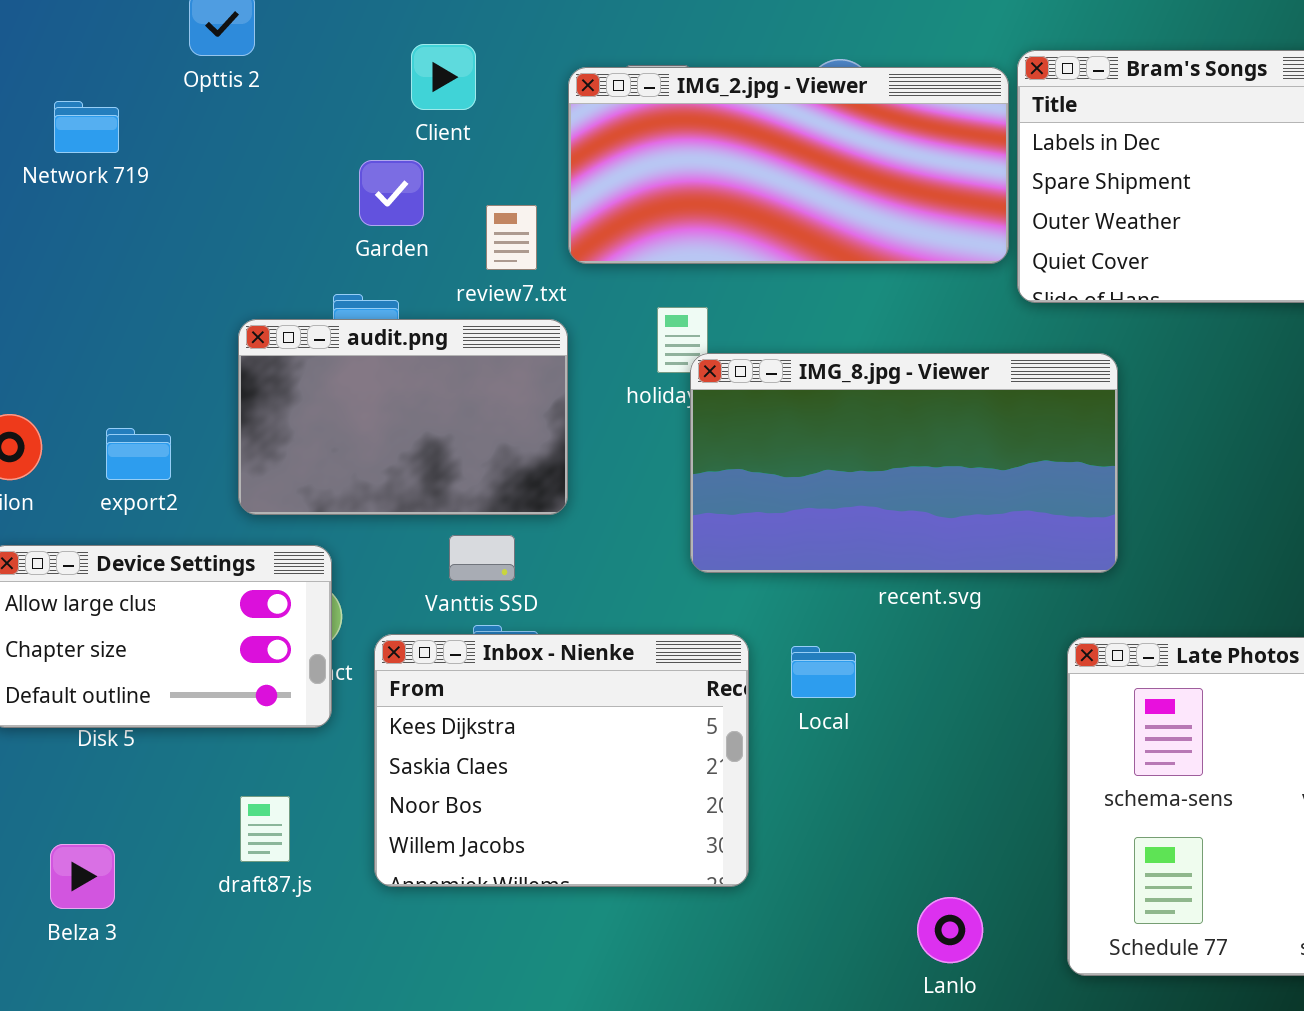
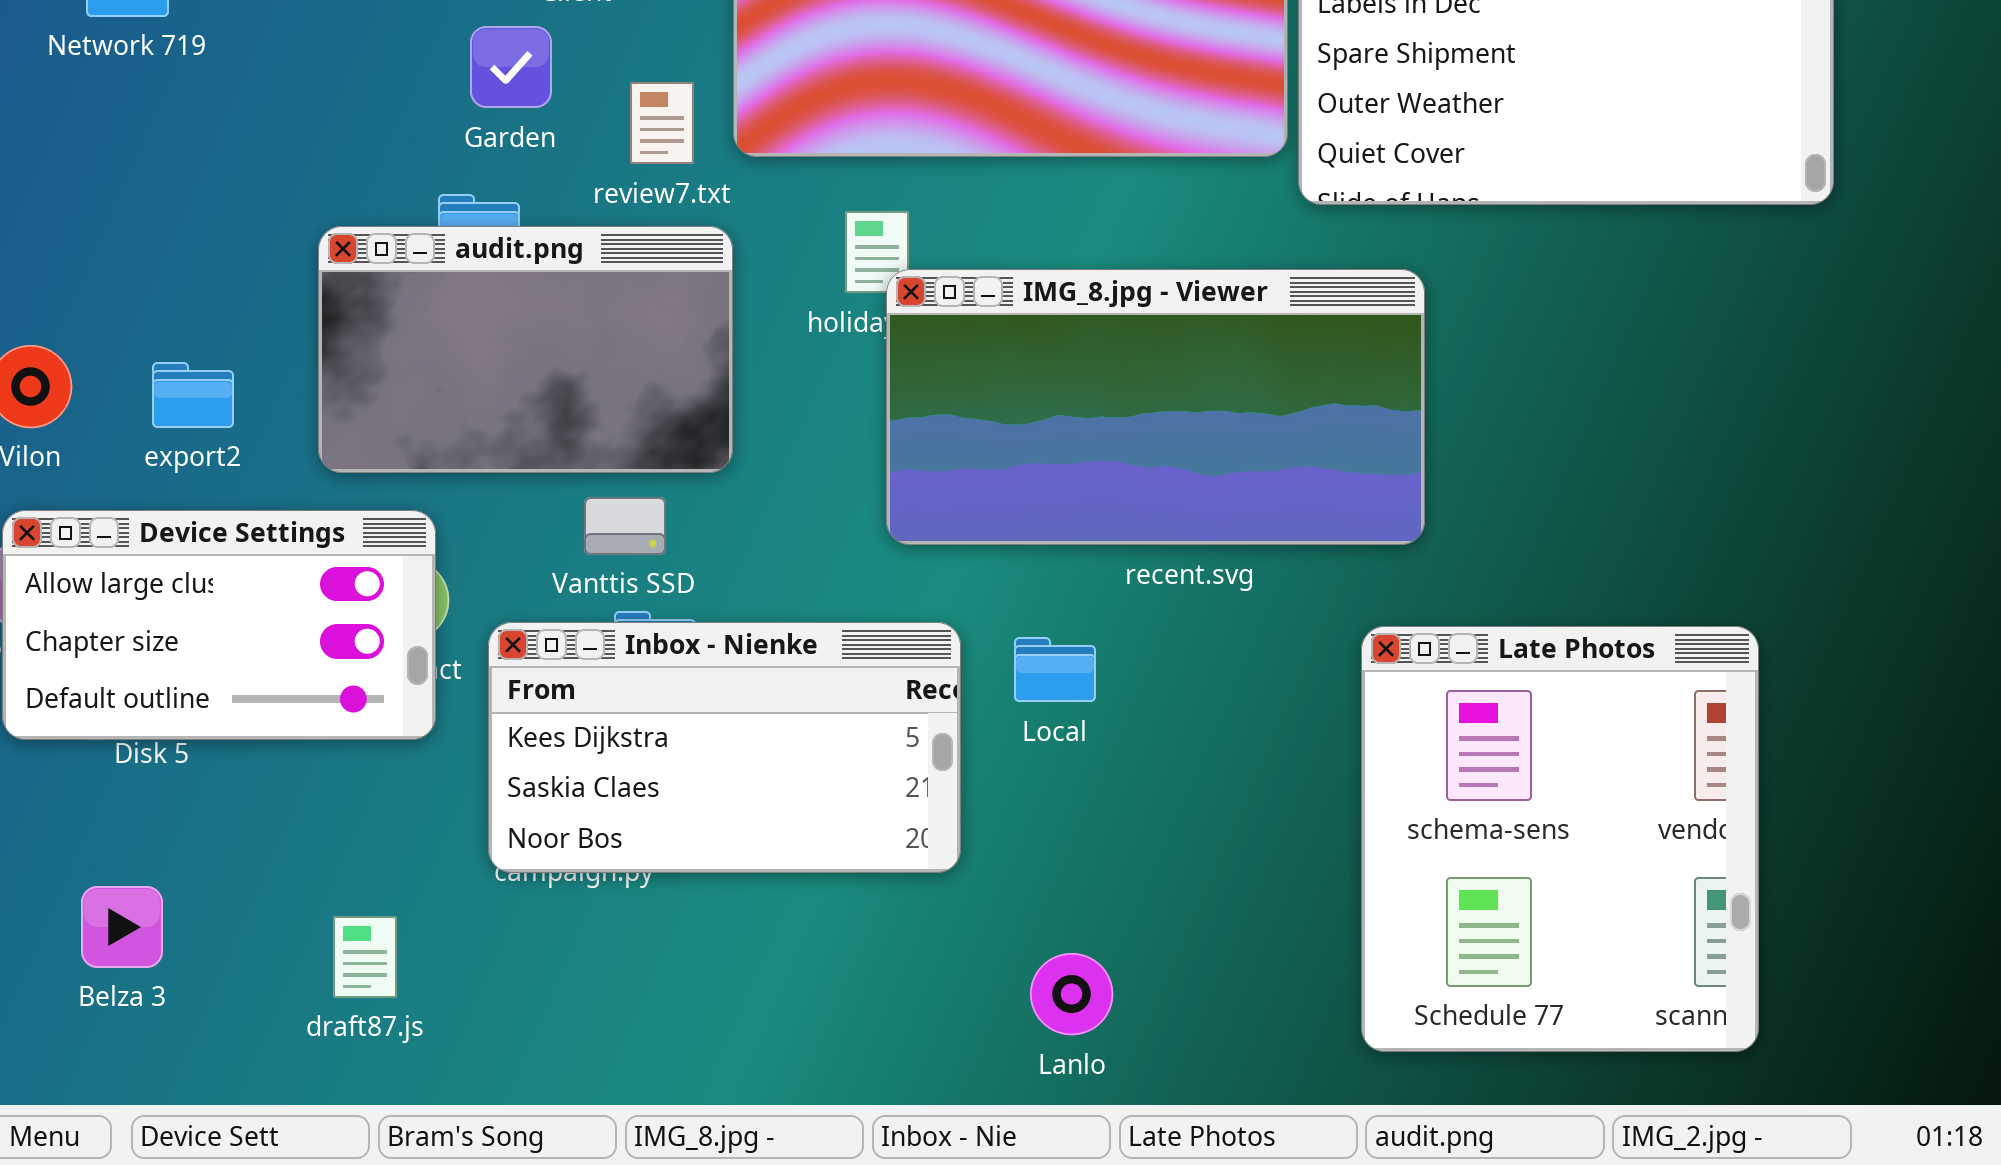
Inbox - Nienke: [374,634,749,887] -> [488,622,961,873], resized
draft87.js: [240,796,290,862] -> [333,916,397,998], moved
Lanlo: [917,897,983,963] -> [1030,953,1113,1035], moved

